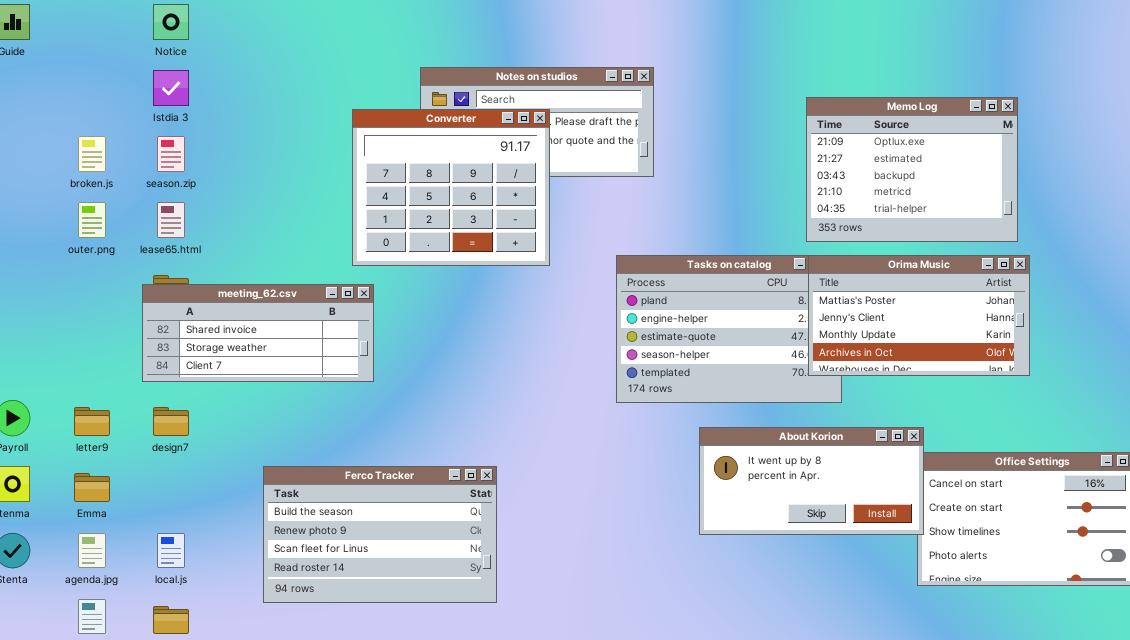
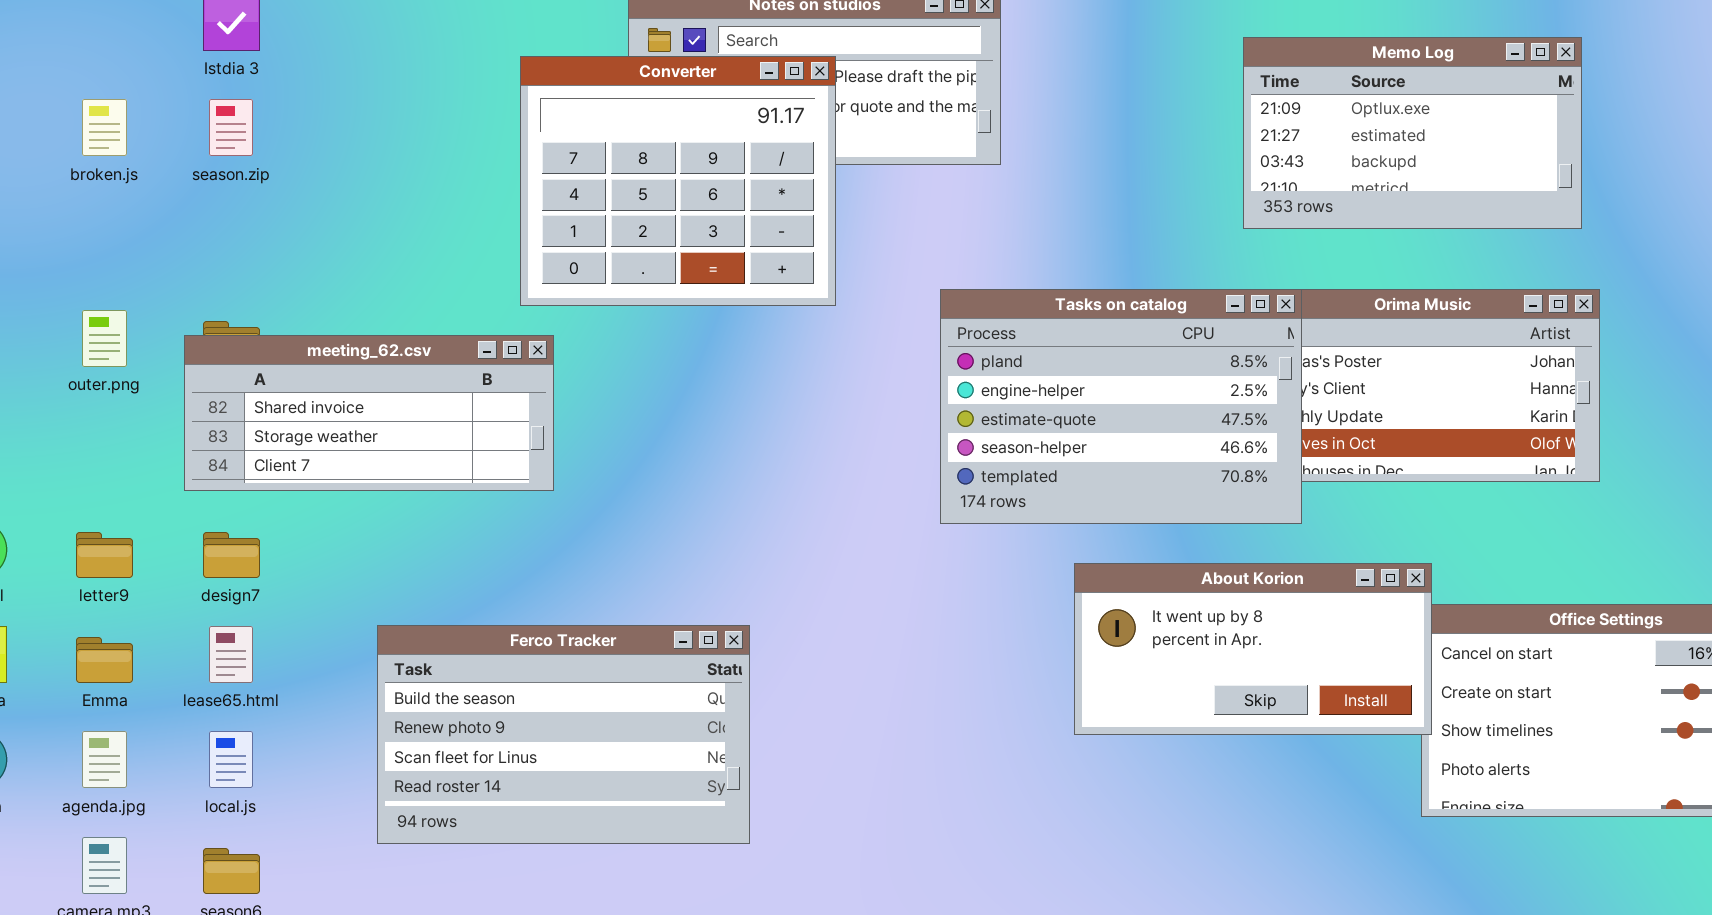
Memo Log: [806,97,1018,242] -> [1243,37,1582,229], resized
outer.png: [78,202,106,238] -> [82,310,127,367], moved
lease65.html: [157,202,185,238] -> [209,626,253,683], moved
Tasks on catalog: [616,255,842,403] -> [940,289,1302,524], raised

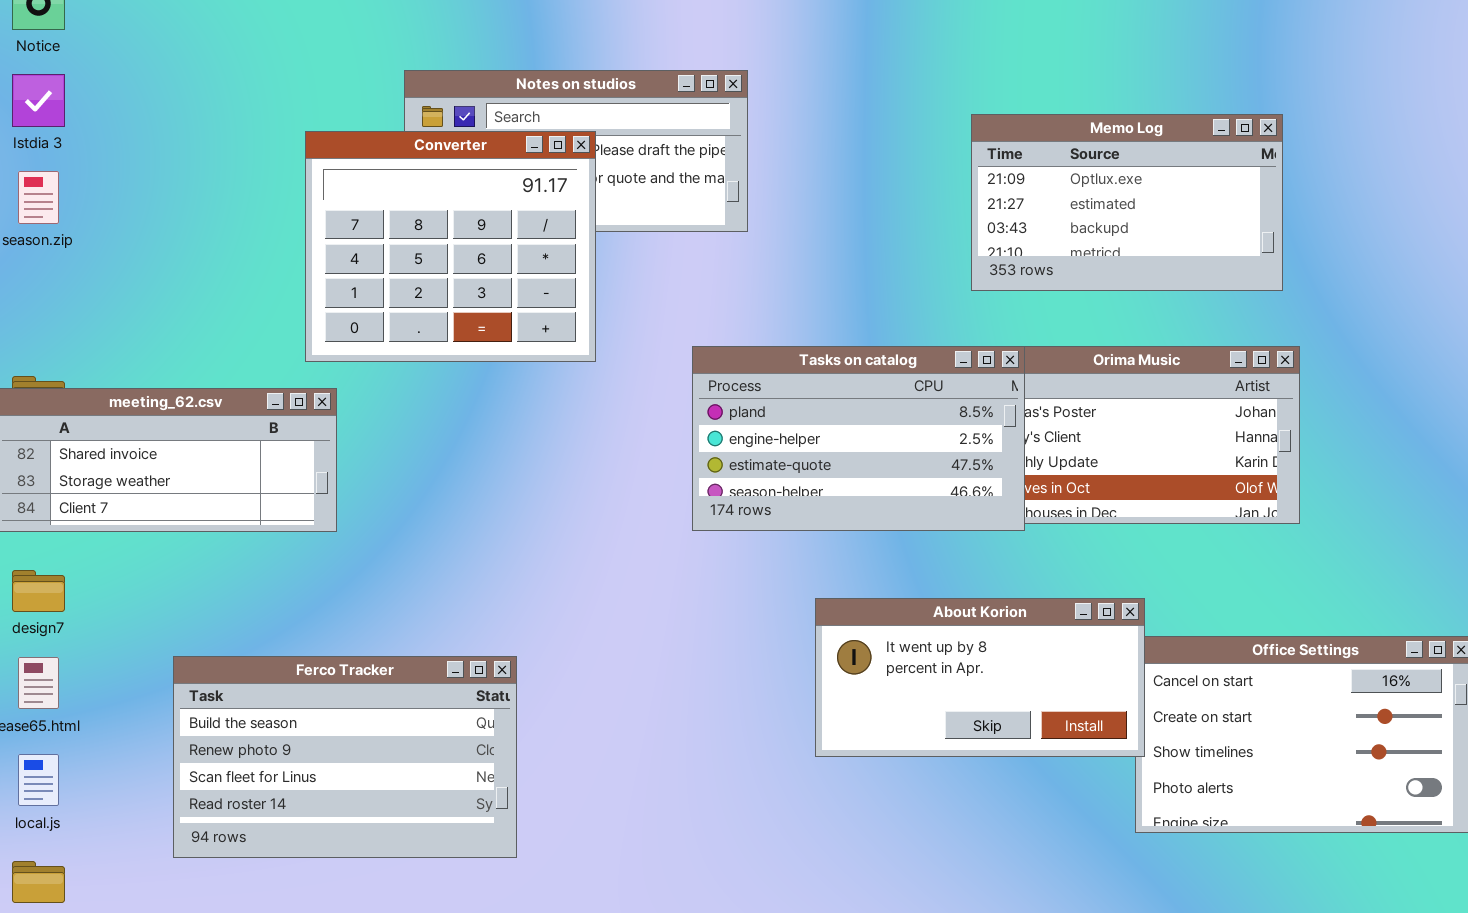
Tasks on catalog: [940,289,1302,524] -> [692,346,1025,531], resized

